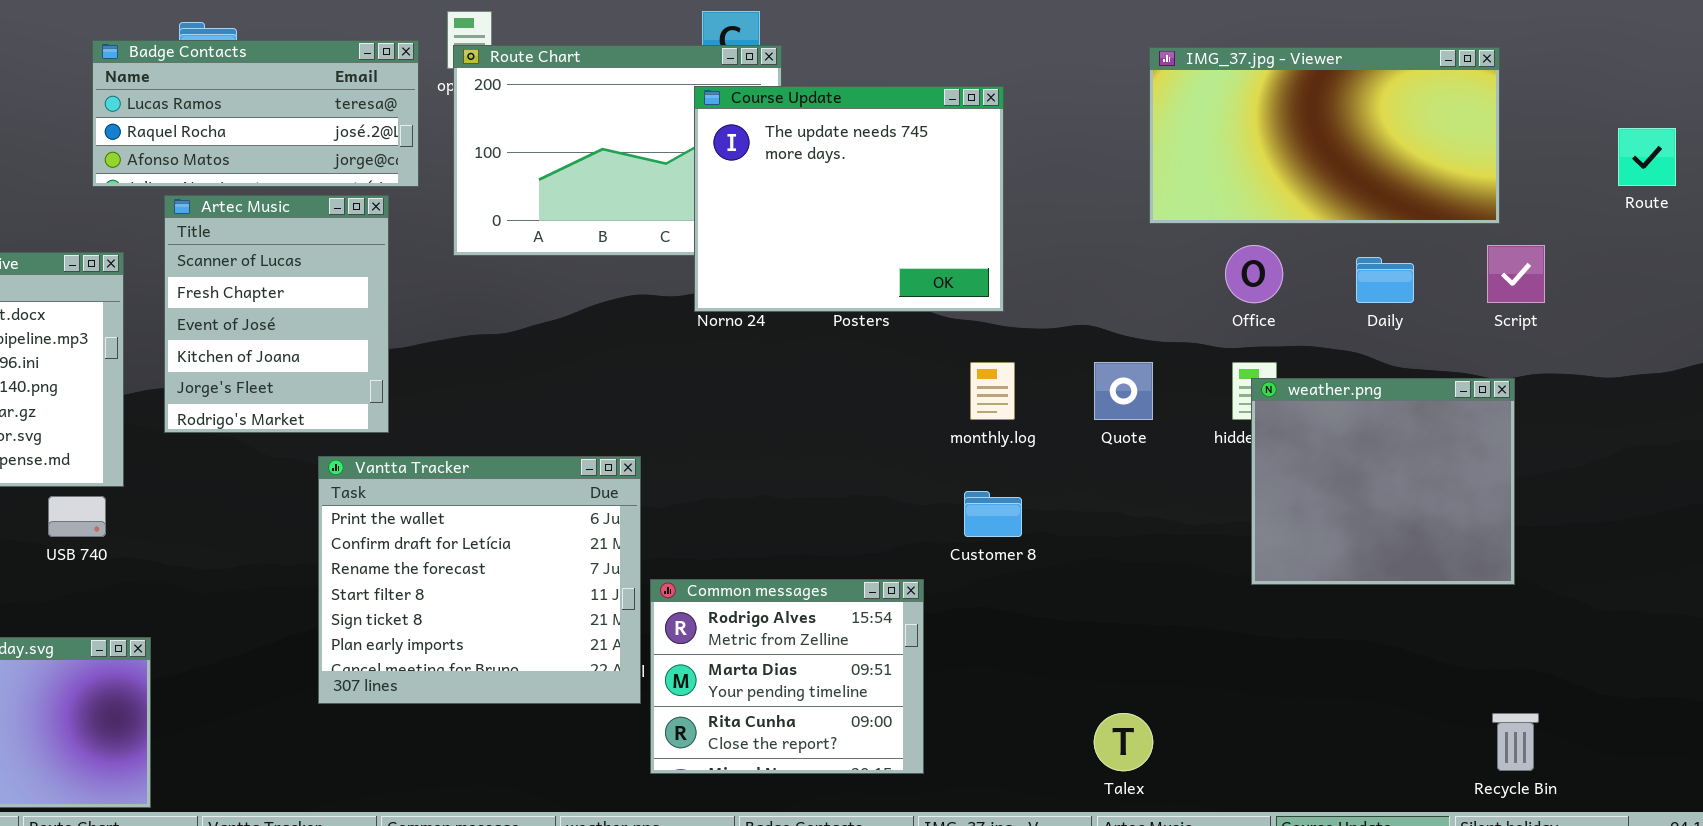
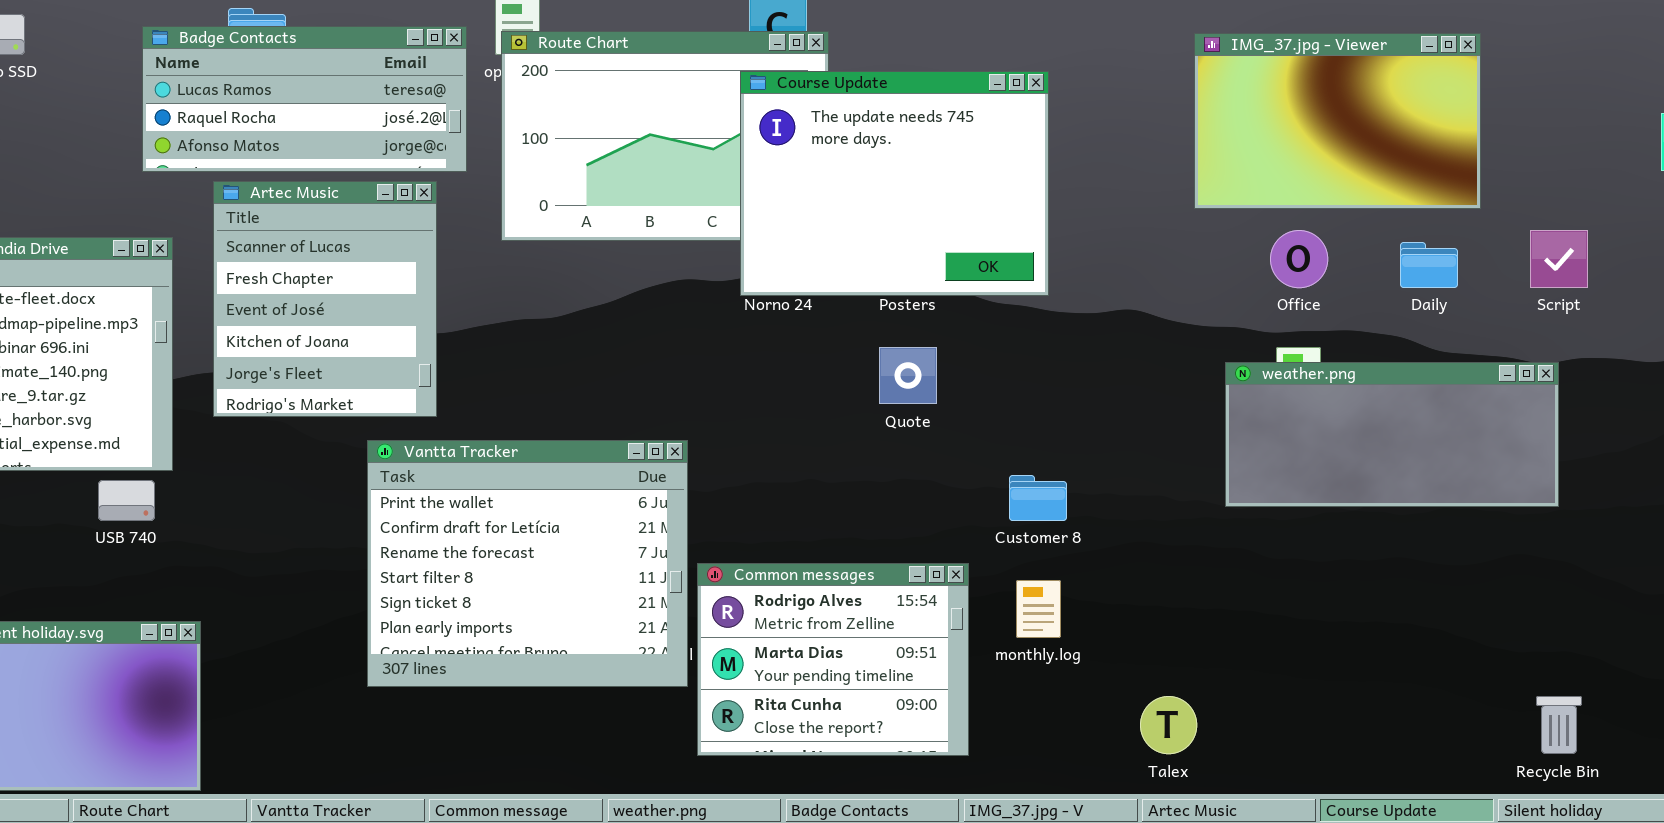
IMG_37.jpg - Viewer: [1149,47,1500,224] -> [1194,33,1481,209], resized
monthly.log: [970,362,1015,420] -> [1016,580,1061,638], moved
Quote: [1094,362,1153,420] -> [879,347,937,404], moved
weather.png: [1251,378,1515,585] -> [1225,362,1559,507], resized

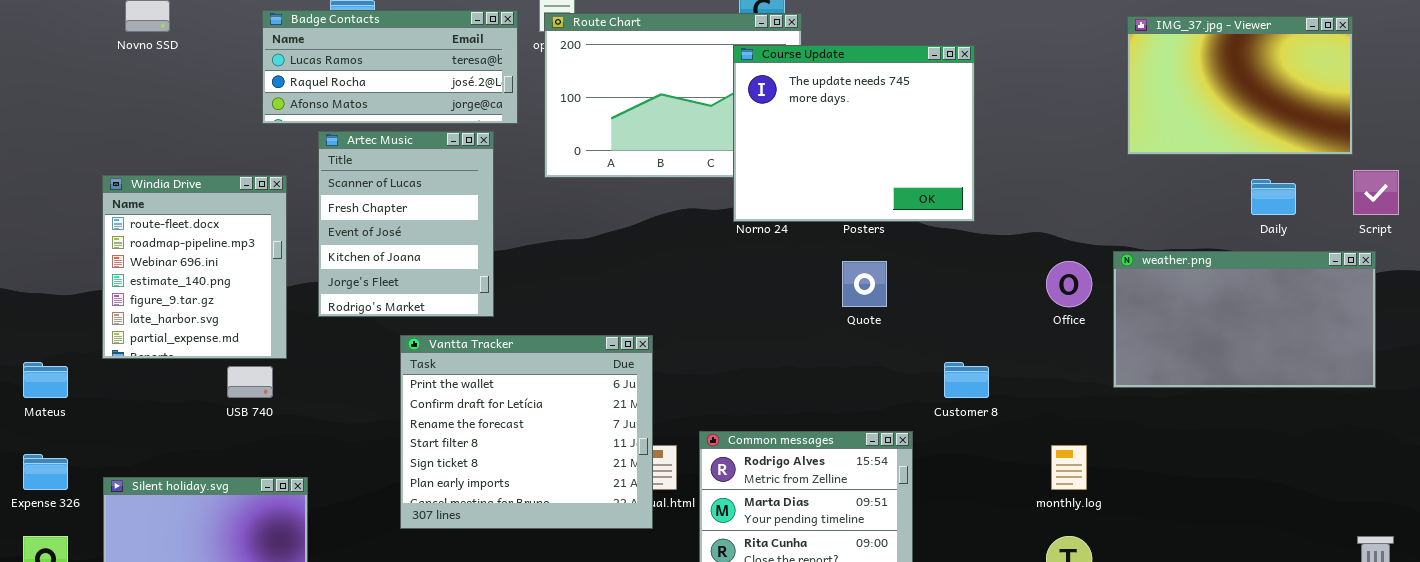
IMG_37.jpg - Viewer: [1194,33,1481,209] -> [1127,16,1353,155], moved
Office: [1270,230,1328,288] -> [1046,261,1092,307], moved
weather.png: [1225,362,1559,507] -> [1113,251,1376,388], resized
Vantta Tracker: [367,440,688,687] -> [400,335,653,529], moved
monthly.log: [1016,580,1061,638] -> [1051,445,1087,490], moved

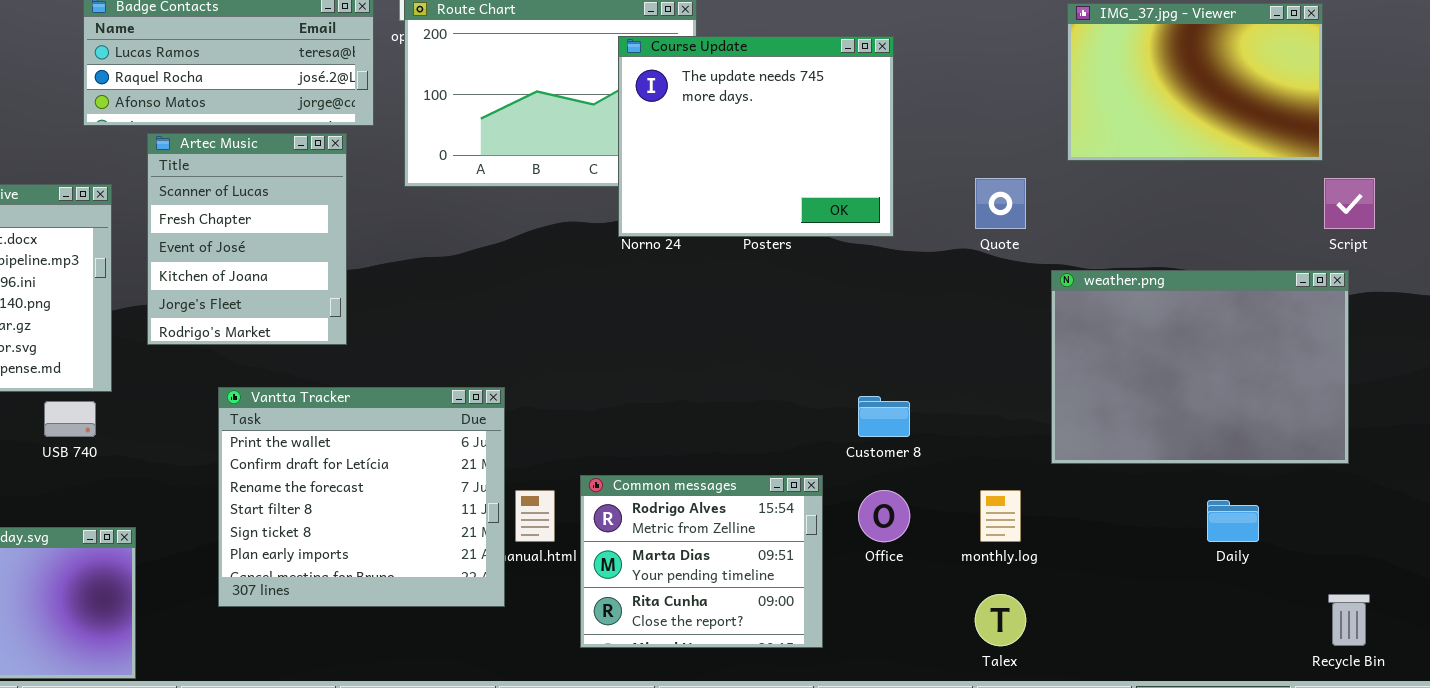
Daily: [1251,179,1296,215] -> [1207,500,1259,542], moved
weather.png: [1113,251,1376,388] -> [1051,270,1349,464], resized
Quote: [842,261,887,307] -> [975,178,1026,229], moved
Office: [1046,261,1092,307] -> [858,490,910,542], moved
Vantta Tracker: [400,335,653,529] -> [218,387,505,607], moved

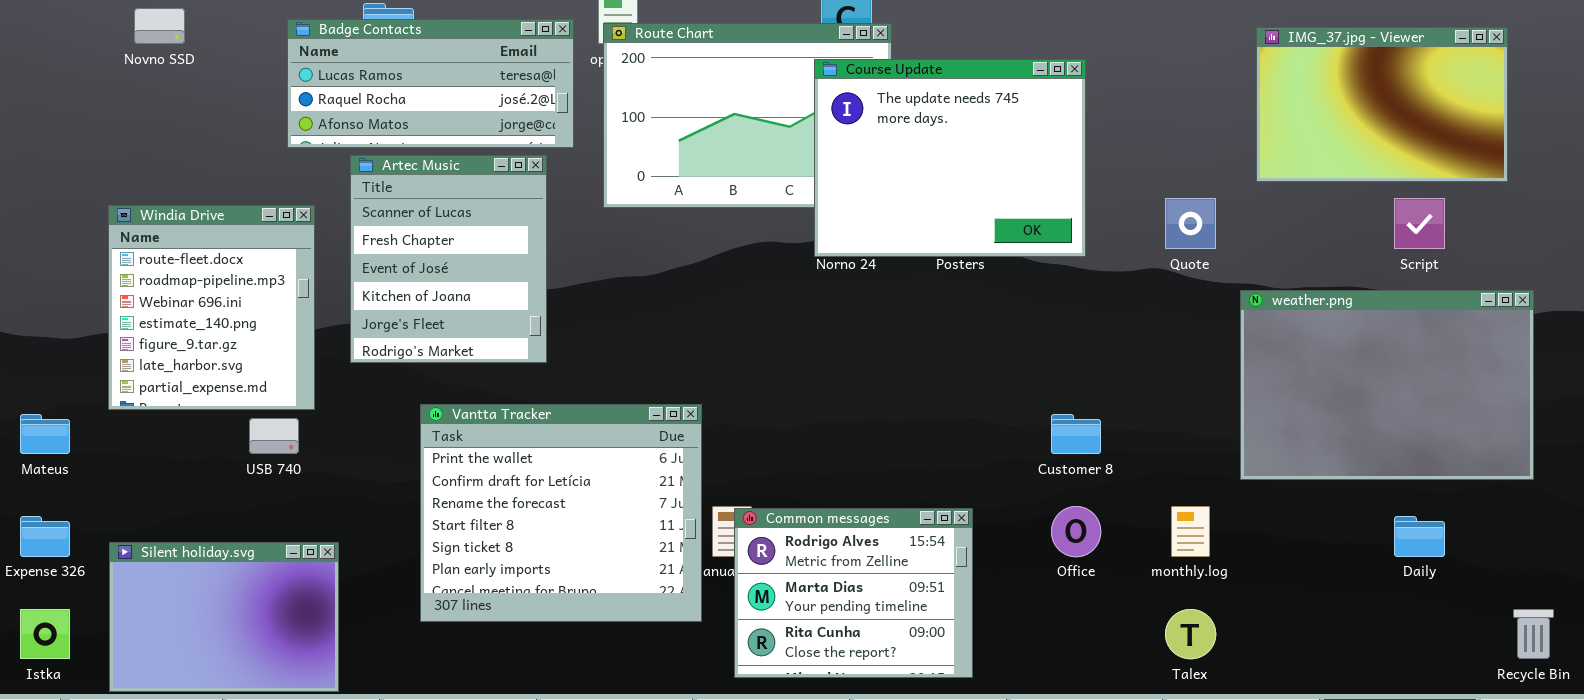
Script: [1324,178,1375,229] -> [1394,198,1445,249], moved
Common messages: [580,475,823,648] -> [734,508,973,678], moved

